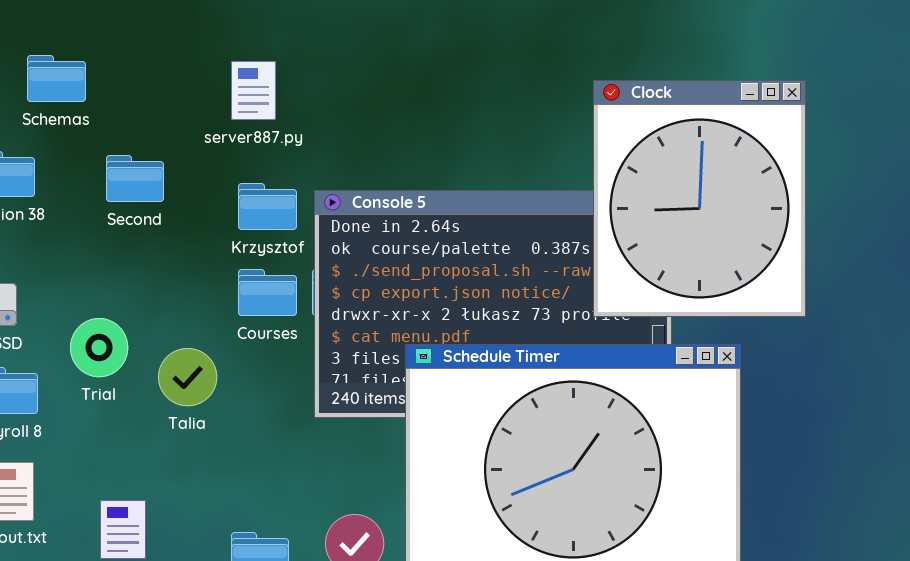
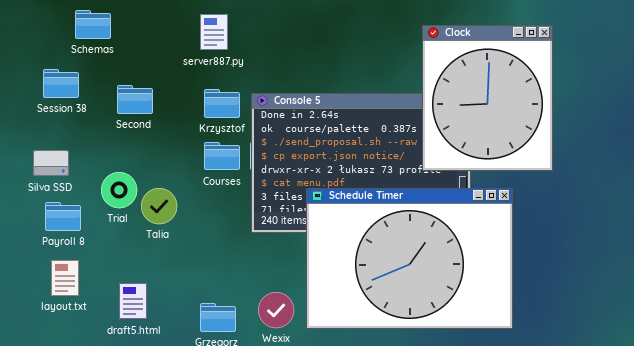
Second: [106,155,164,202] -> [117,85,153,114], moved
Talia: [158,348,217,406] -> [141,188,177,224], moved

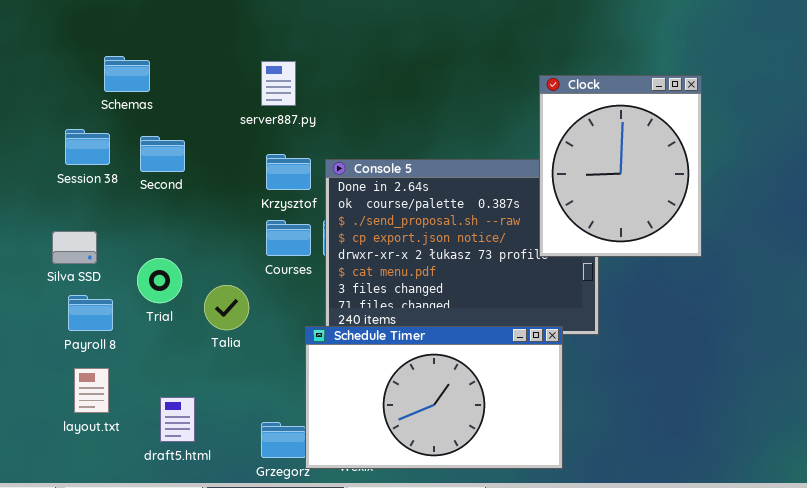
Second: [117,85,153,114] -> [140,136,185,172], moved
Talia: [141,188,177,224] -> [204,285,249,330], moved
Schedule Timer: [306,188,513,329] -> [305,326,563,469], moved, resized

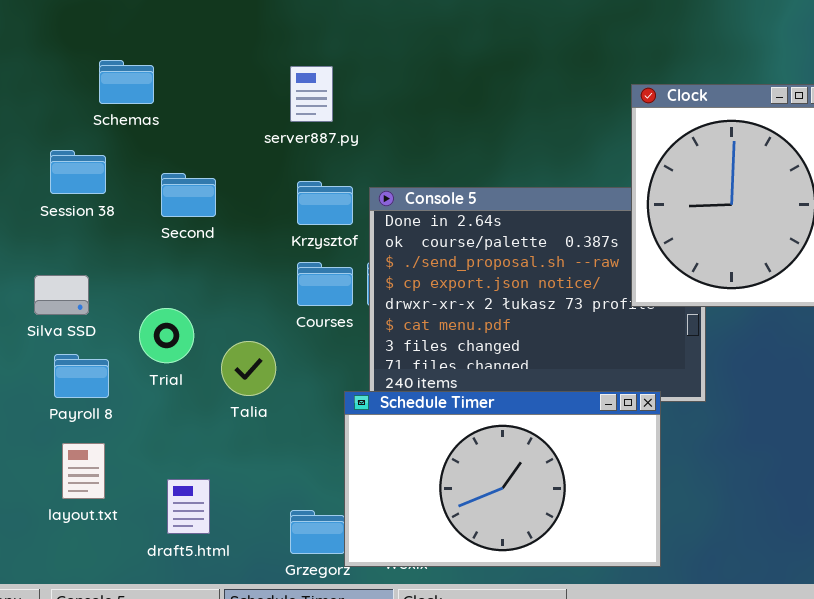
Second: [140,136,185,172] -> [161,173,216,217], moved

